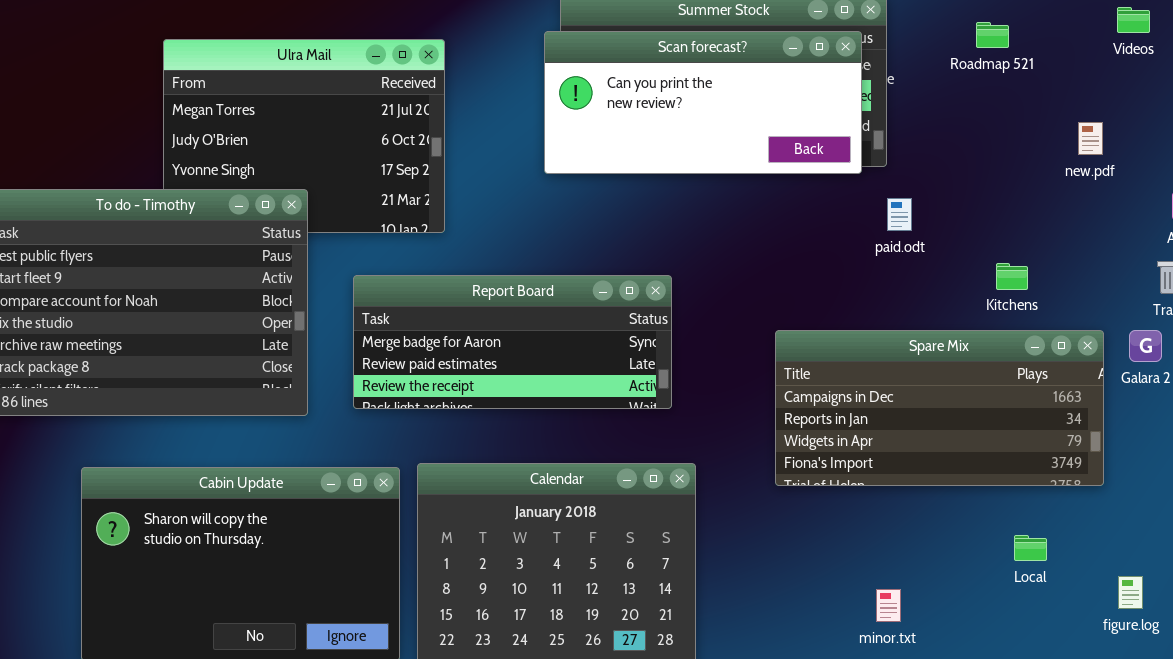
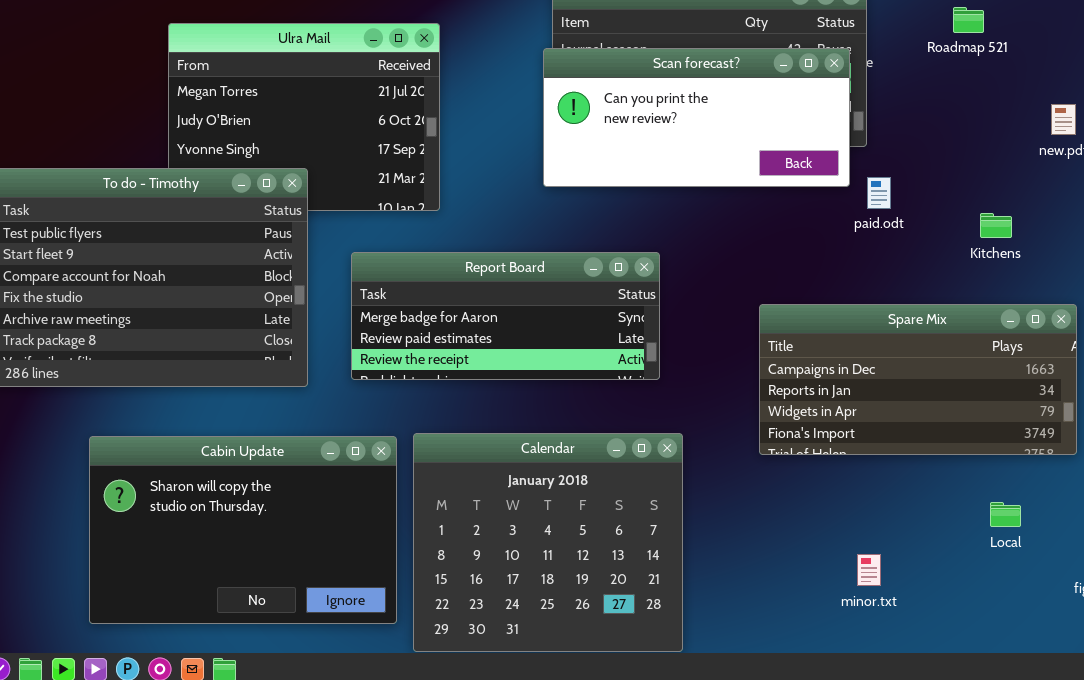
Scan forecast?: [544,31,862,174] -> [543,48,850,187], moved
Kitchens: [996,263,1028,290] -> [980,213,1012,238], moved

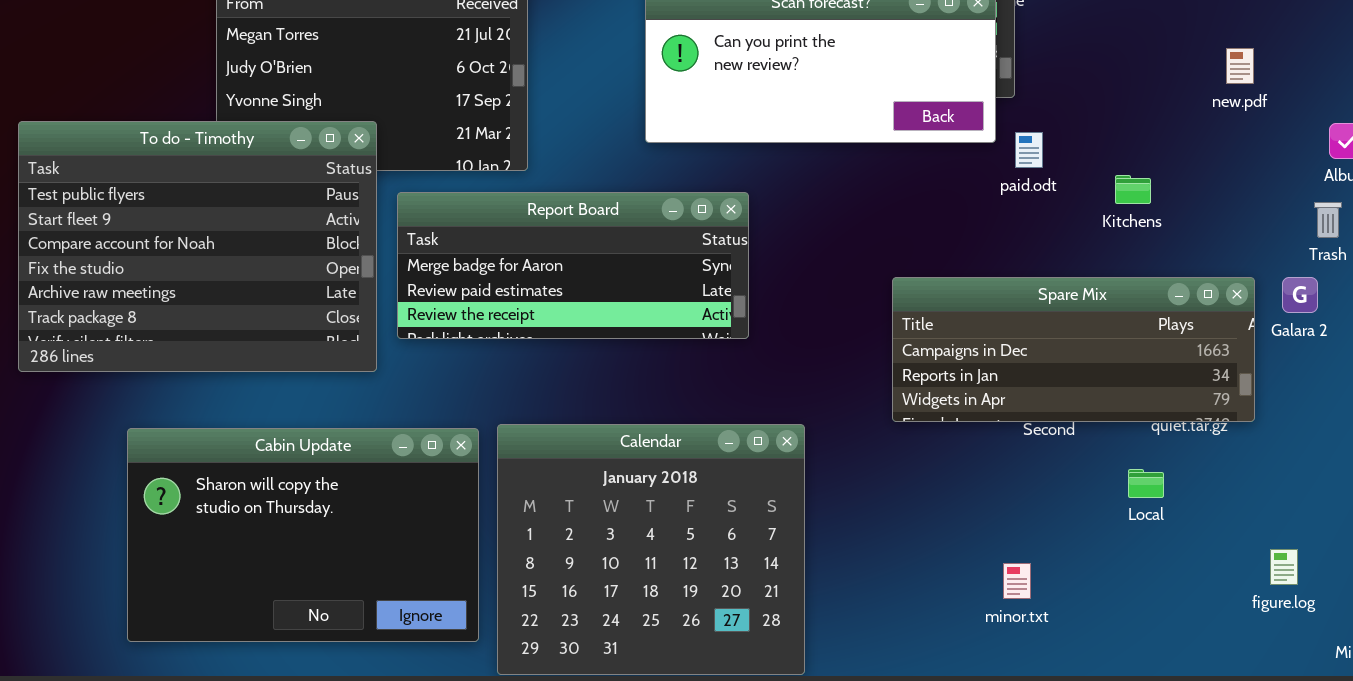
Kitchens: [980,213,1012,238] -> [1115,175,1151,204], moved
Report Board: [351,252,660,380] -> [397,192,749,339], moved
Spare Mix: [759,304,1077,455] -> [892,277,1255,422], resized
Local: [990,502,1021,527] -> [1128,469,1164,498], moved

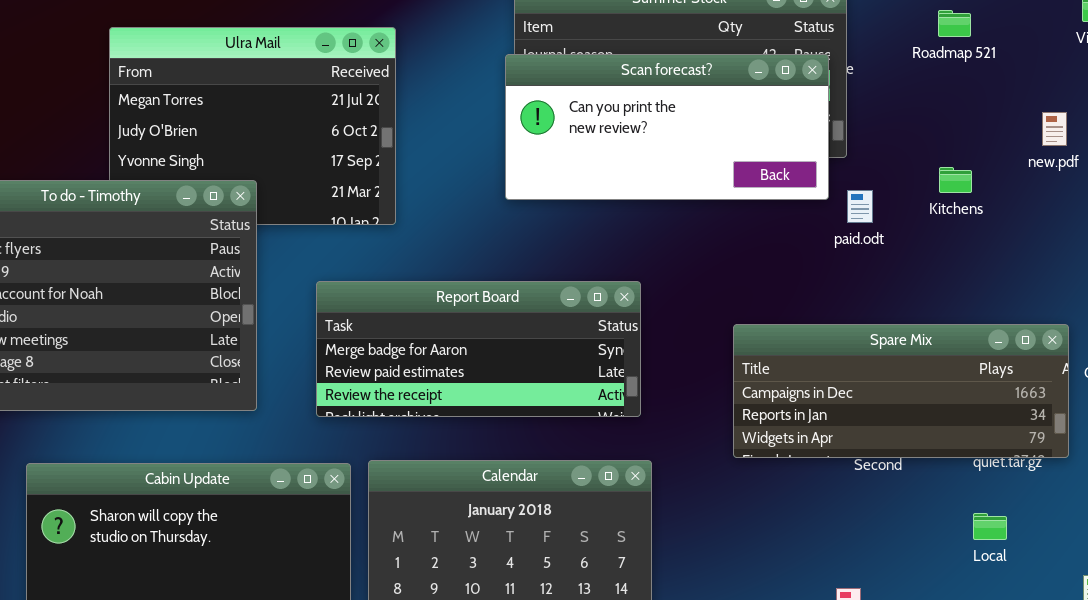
Kitchens: [1115,175,1151,204] -> [939,167,972,193], moved
Report Board: [397,192,749,339] -> [316,281,641,417], moved
Local: [1128,469,1164,498] -> [973,513,1007,540], moved

